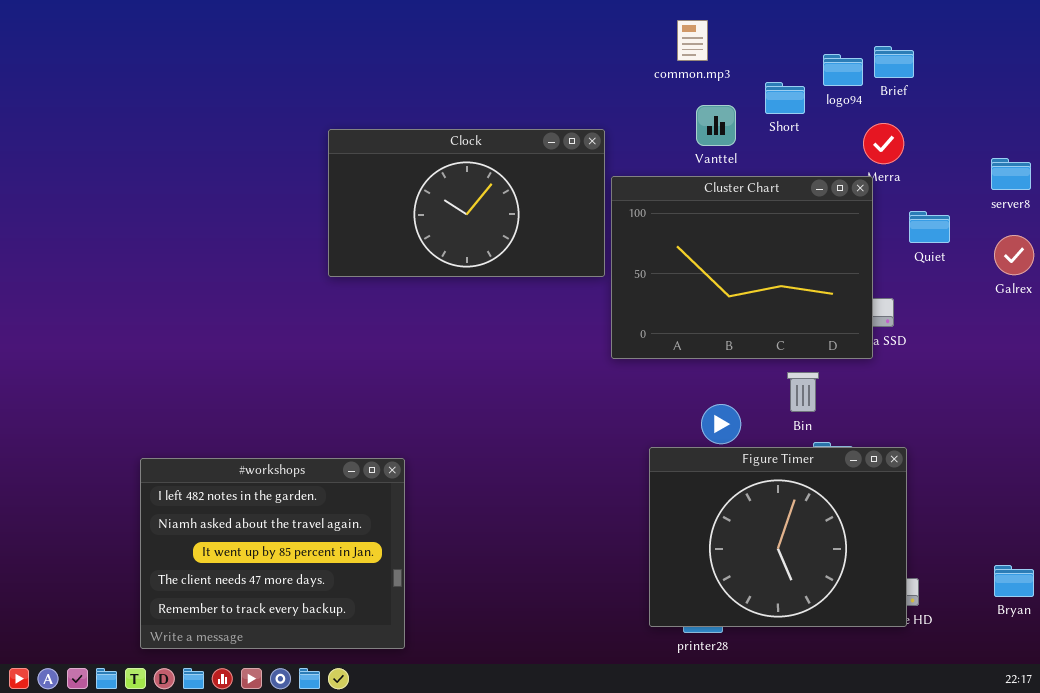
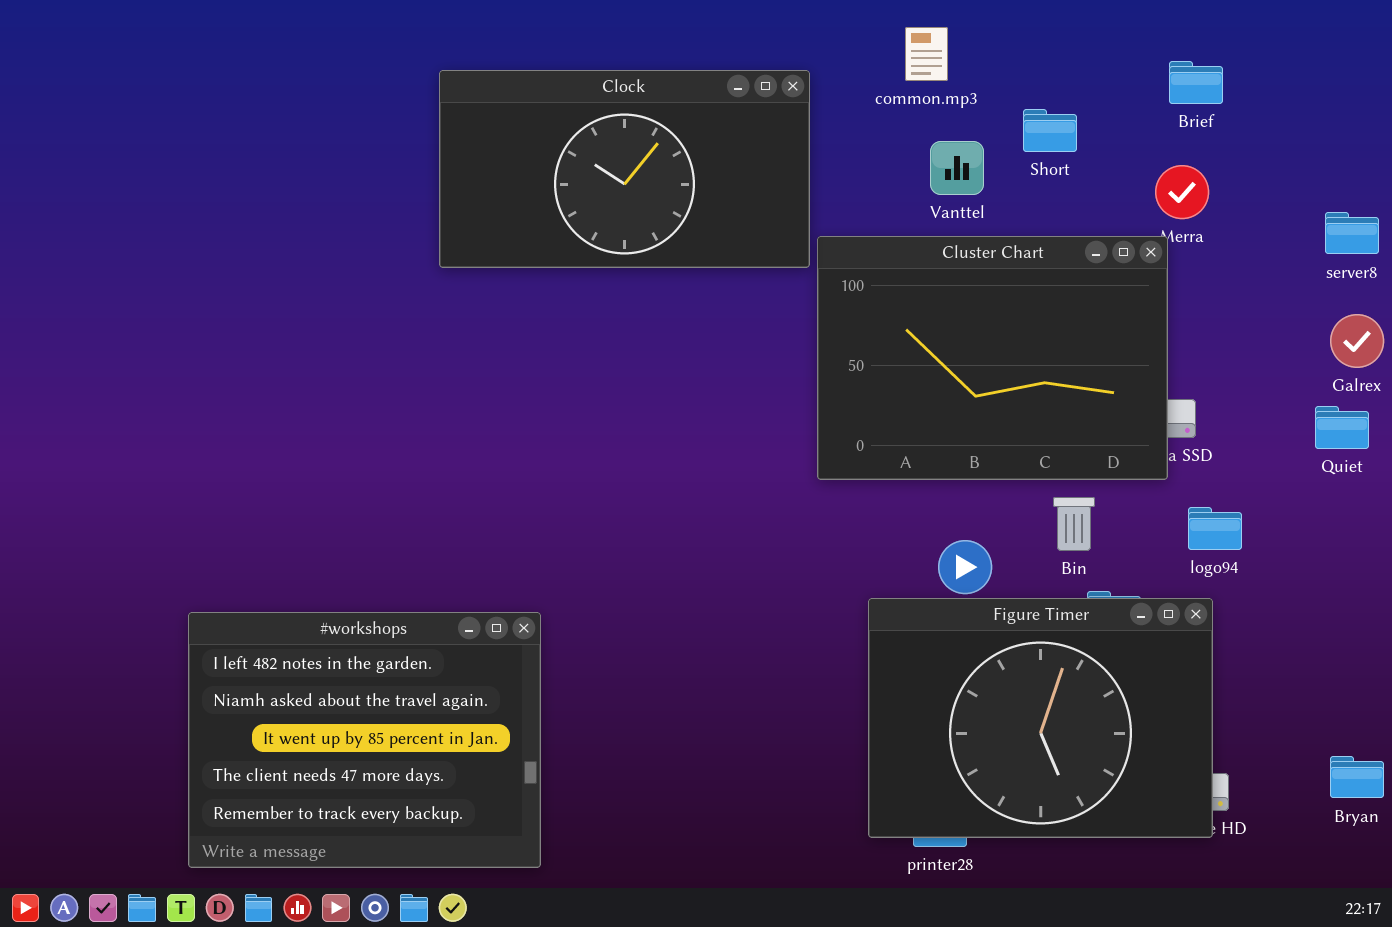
logo94: [823,54,863,86] -> [1188,507,1242,550], moved
Clock: [328,129,605,277] -> [439,70,810,268], moved
Quiet: [909,211,950,243] -> [1315,406,1369,449], moved

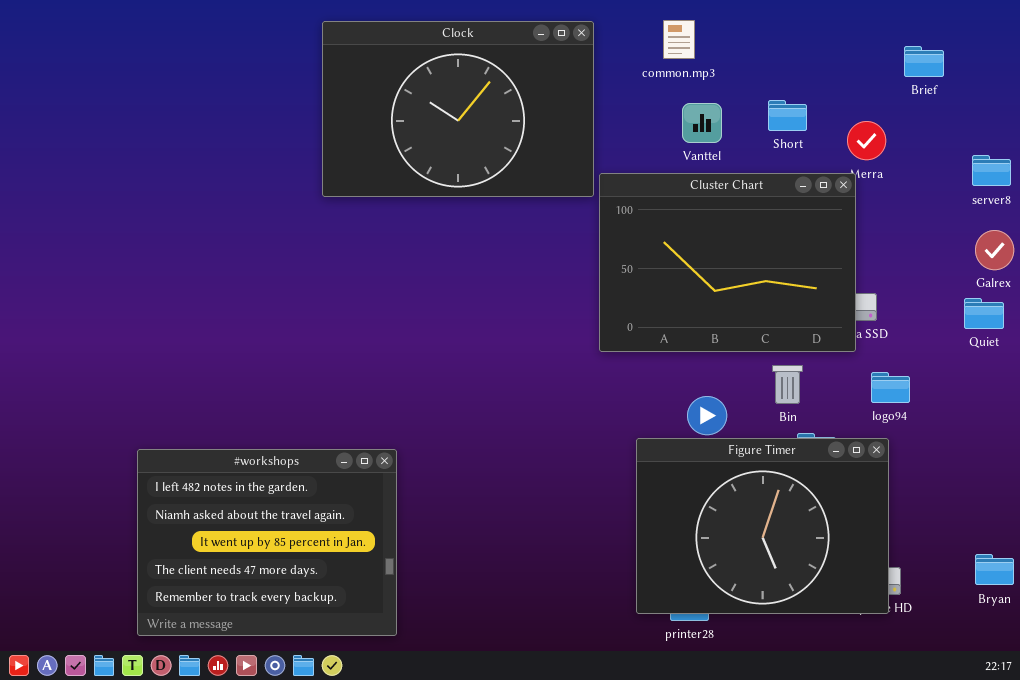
Brief: [1169,61,1223,104] -> [904,46,944,77], moved
Clock: [439,70,810,268] -> [322,21,594,197], resized
Short: [1023,109,1077,152] -> [768,100,807,131], moved

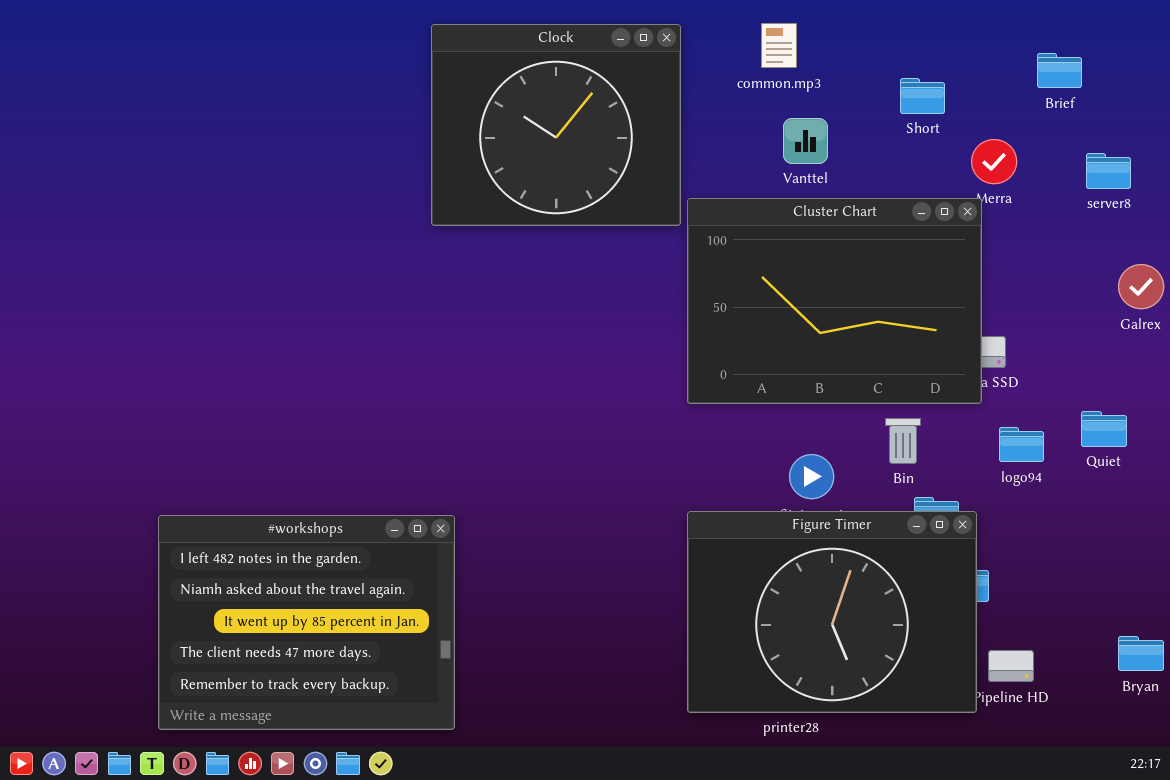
Clock: [322,21,594,197] -> [431,24,681,226], resized
Short: [768,100,807,131] -> [900,78,945,114], moved
server8: [972,155,1011,186] -> [1086,153,1131,189], moved
Quiet: [964,298,1004,329] -> [1081,411,1127,447], moved
Figure Timer: [636,438,889,614] -> [687,511,977,713], moved

